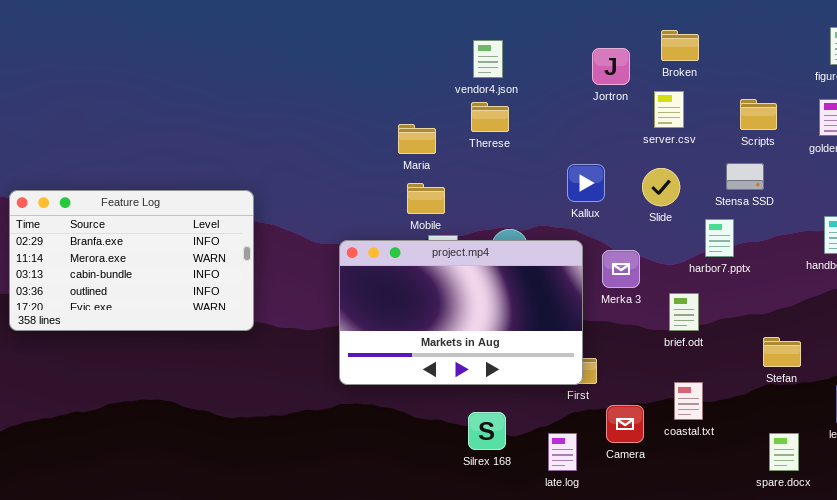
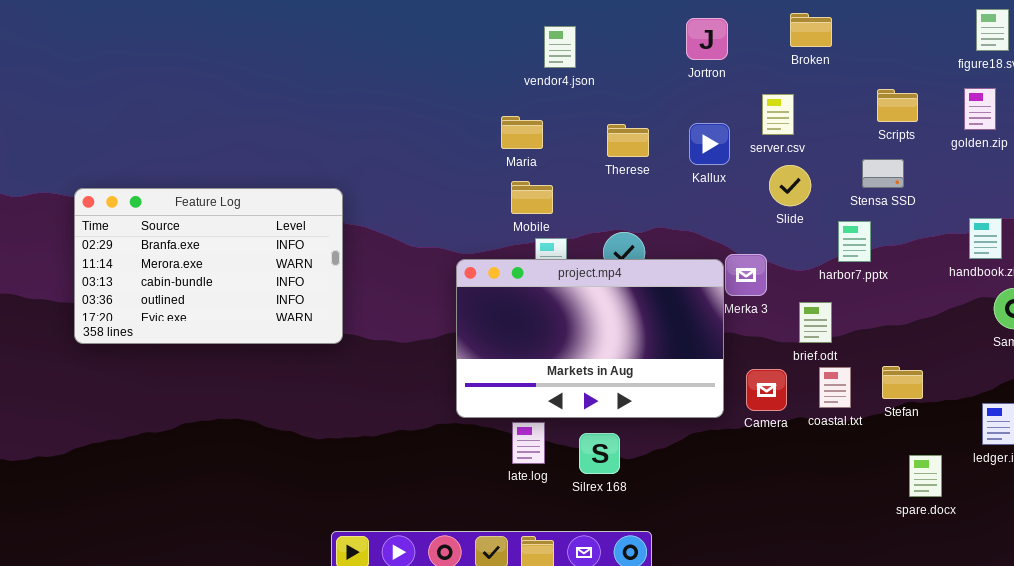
vendor4.json: [473,40,503,78] -> [544,26,576,68], moved
Jortron: [592,48,630,85] -> [686,18,728,60], moved
server.csv: [654,91,684,128] -> [762,94,794,135], moved
Therese: [471,102,509,132] -> [607,124,649,157], moved
Kallux: [567,164,605,202] -> [689,123,730,165], moved
project.mp4: [339,240,583,385] -> [456,259,724,418], moved
Stefan: [763,337,801,367] -> [882,366,923,399], moved
coastal.txt: [674,382,703,420] -> [819,367,851,408], moved
Camera: [606,405,644,443] -> [746,369,787,411], moved
late.log: [548,433,577,471] -> [512,422,545,464], moved

